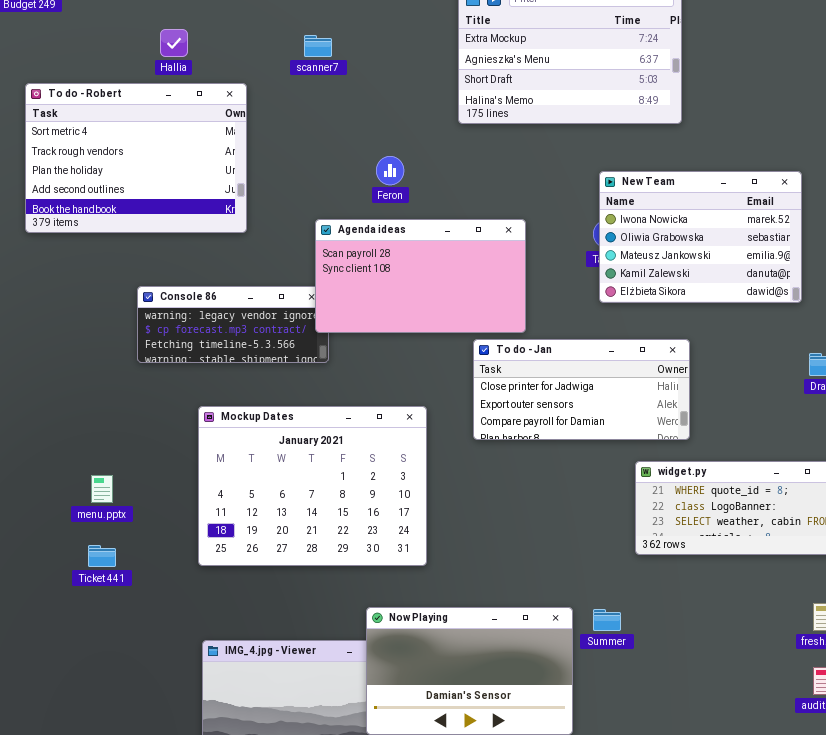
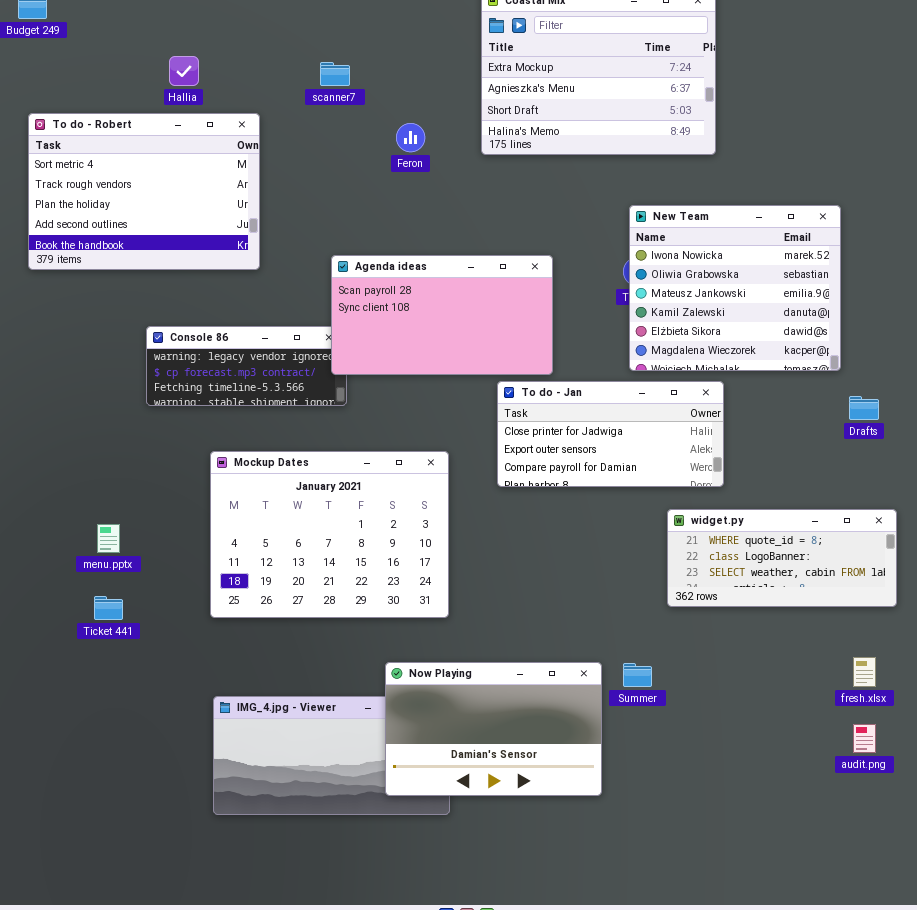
Feron: [376,156,404,185] -> [396,123,425,152], moved
New Team: [599,171,802,303] -> [629,205,841,371], resized

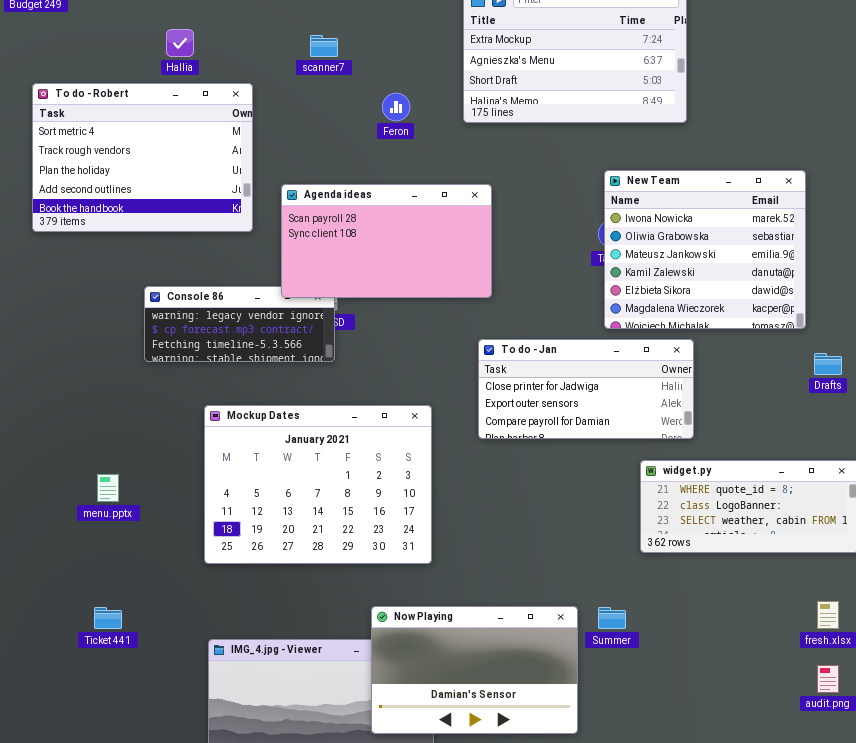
Agenda ideas: [331,255,553,375] -> [281,184,492,298], moved
Ticket 441: [94,596,123,620] -> [94,607,122,629], moved

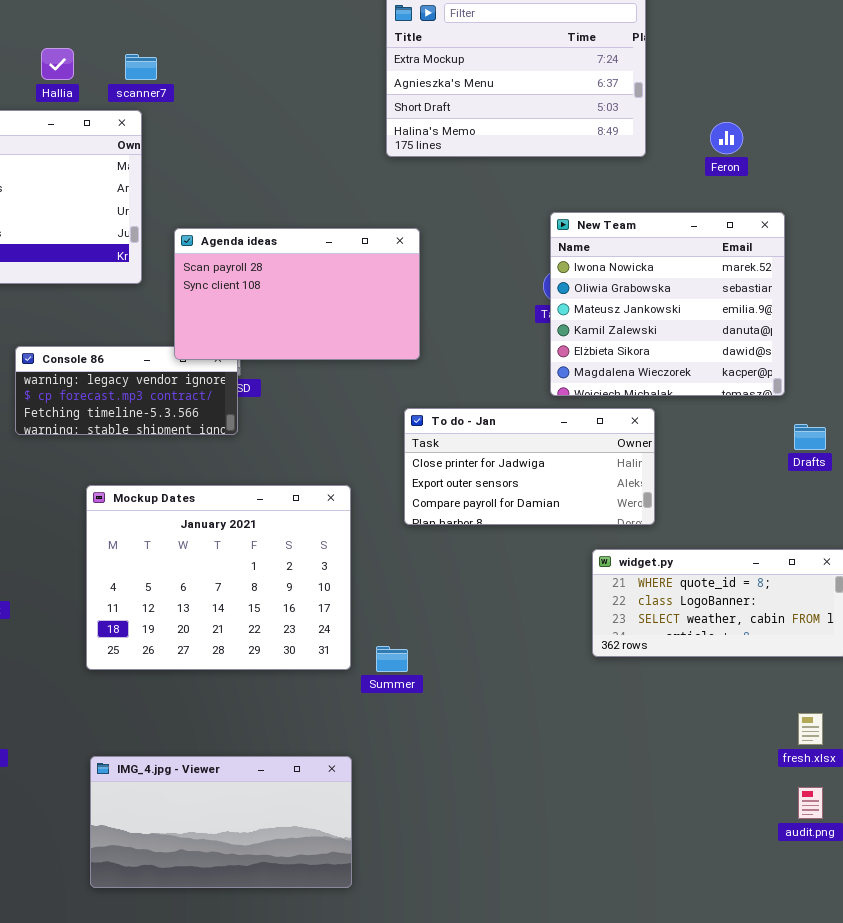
scanner7: [310,35,338,57] -> [125,54,157,80], moved
Feron: [382,93,410,121] -> [710,122,743,154], moved
Now Playing: [371,606,578,734] -> none, closed
Summer: [598,607,626,629] -> [376,646,408,672], moved

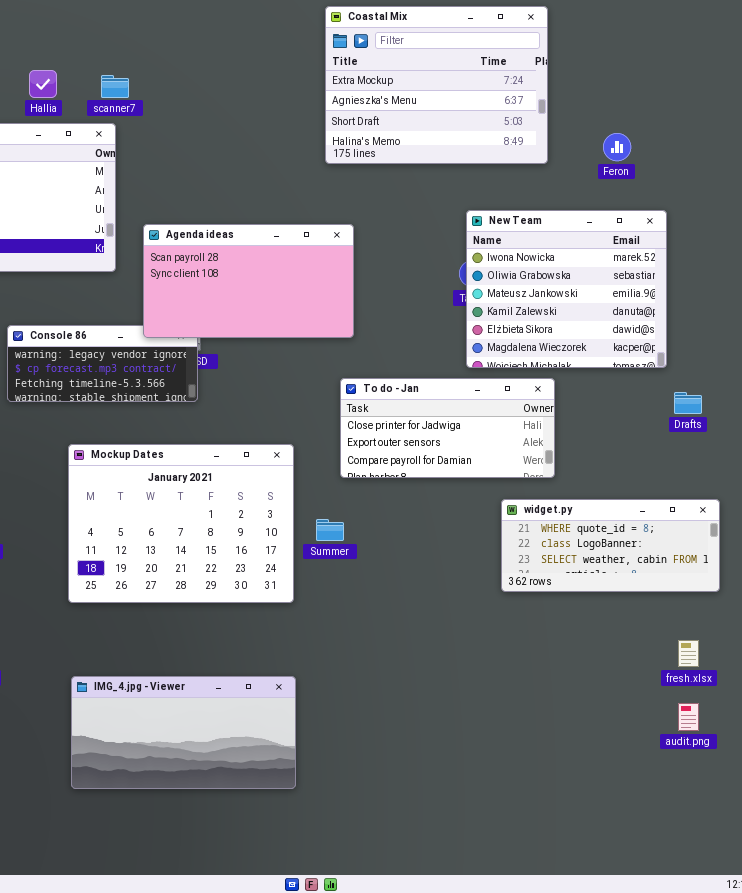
Summer: [376,646,408,672] -> [316,519,344,541], moved

